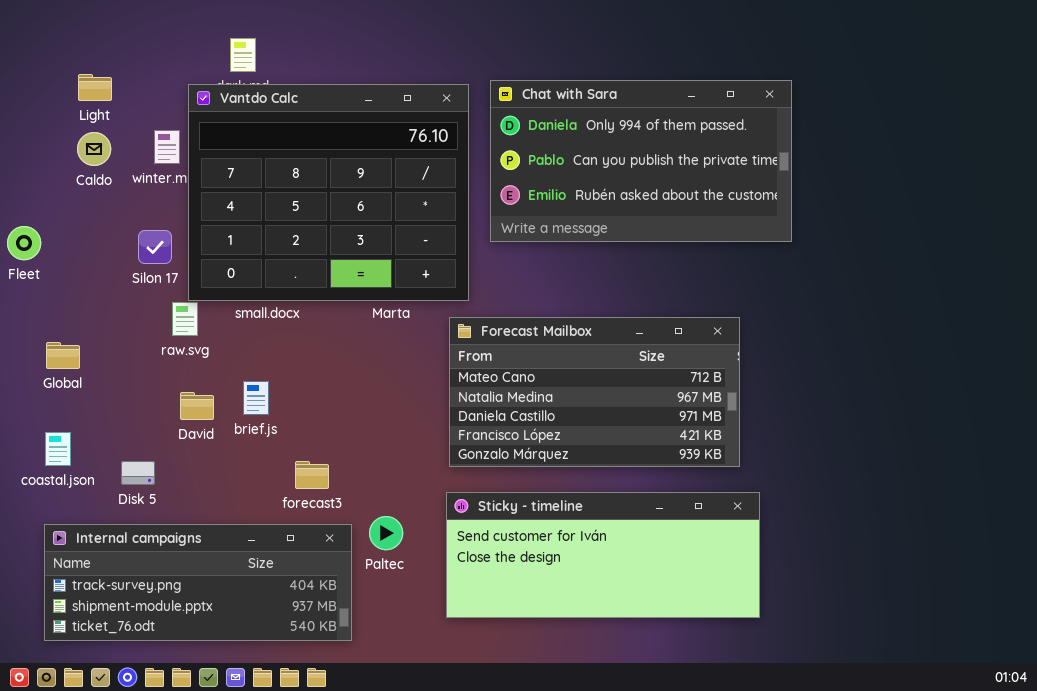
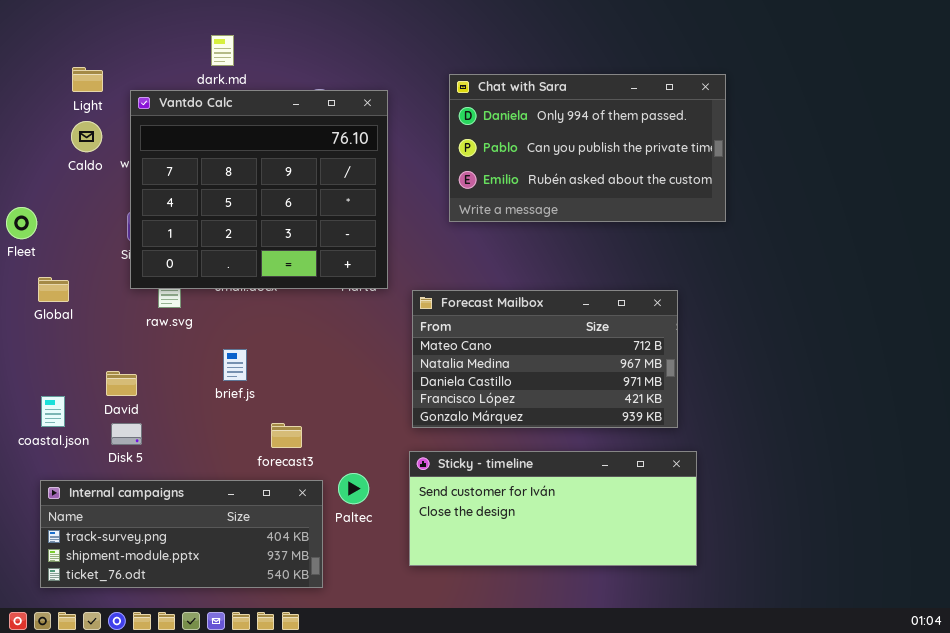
Vantdo Calc: [188,84,469,301] -> [130,90,388,289], moved
Global: [46,342,80,369] -> [38,277,69,302], moved
David: [180,392,214,420] -> [106,371,137,396], moved

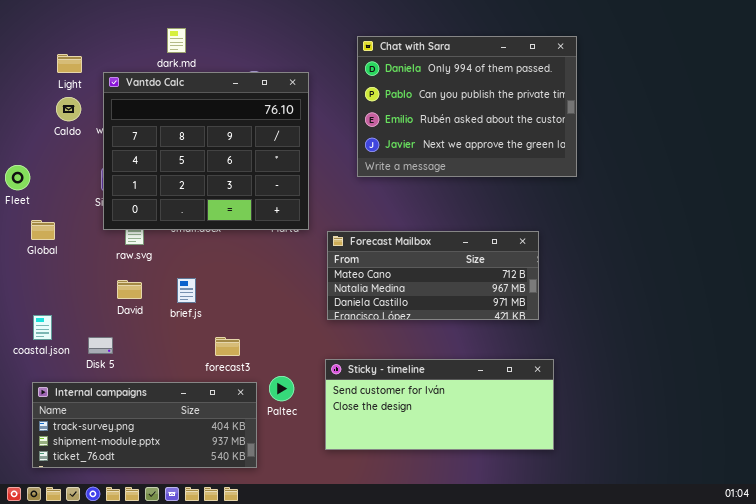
Chat with Sara: [449,74,726,222] -> [357,36,577,177], resized
Forecast Mailbox: [412,290,678,428] -> [327,231,539,320], resized
David: [106,371,137,396] -> [117,280,142,299], moved

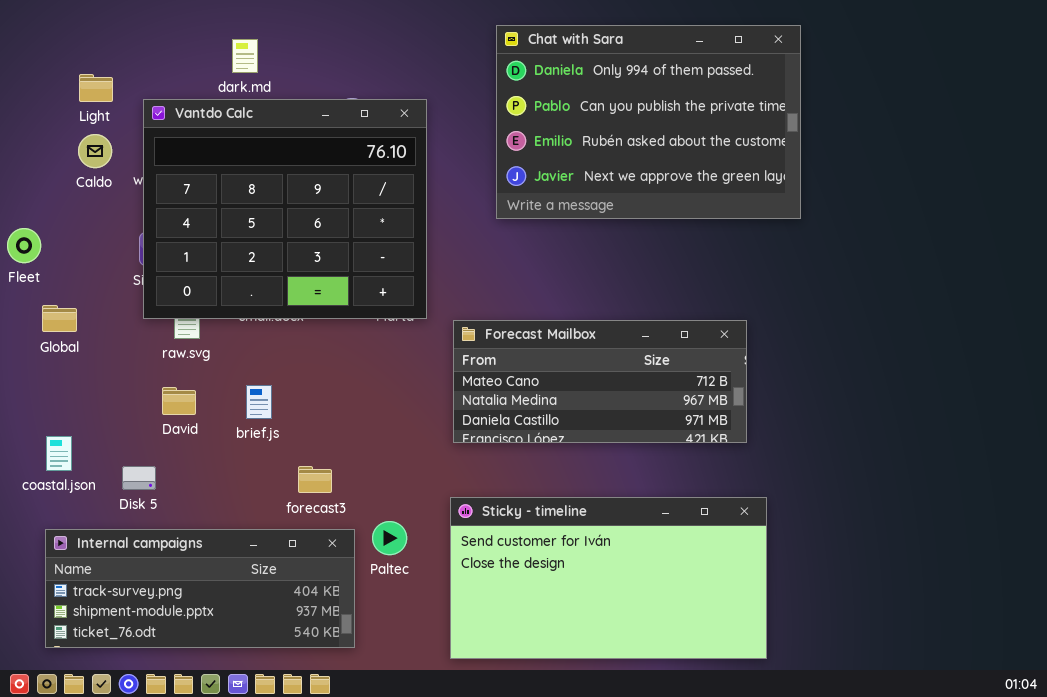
Chat with Sara: [357,36,577,177] -> [496,25,801,219], moved
Sticky - timeline: [325,359,554,450] -> [450,497,767,659], resized

